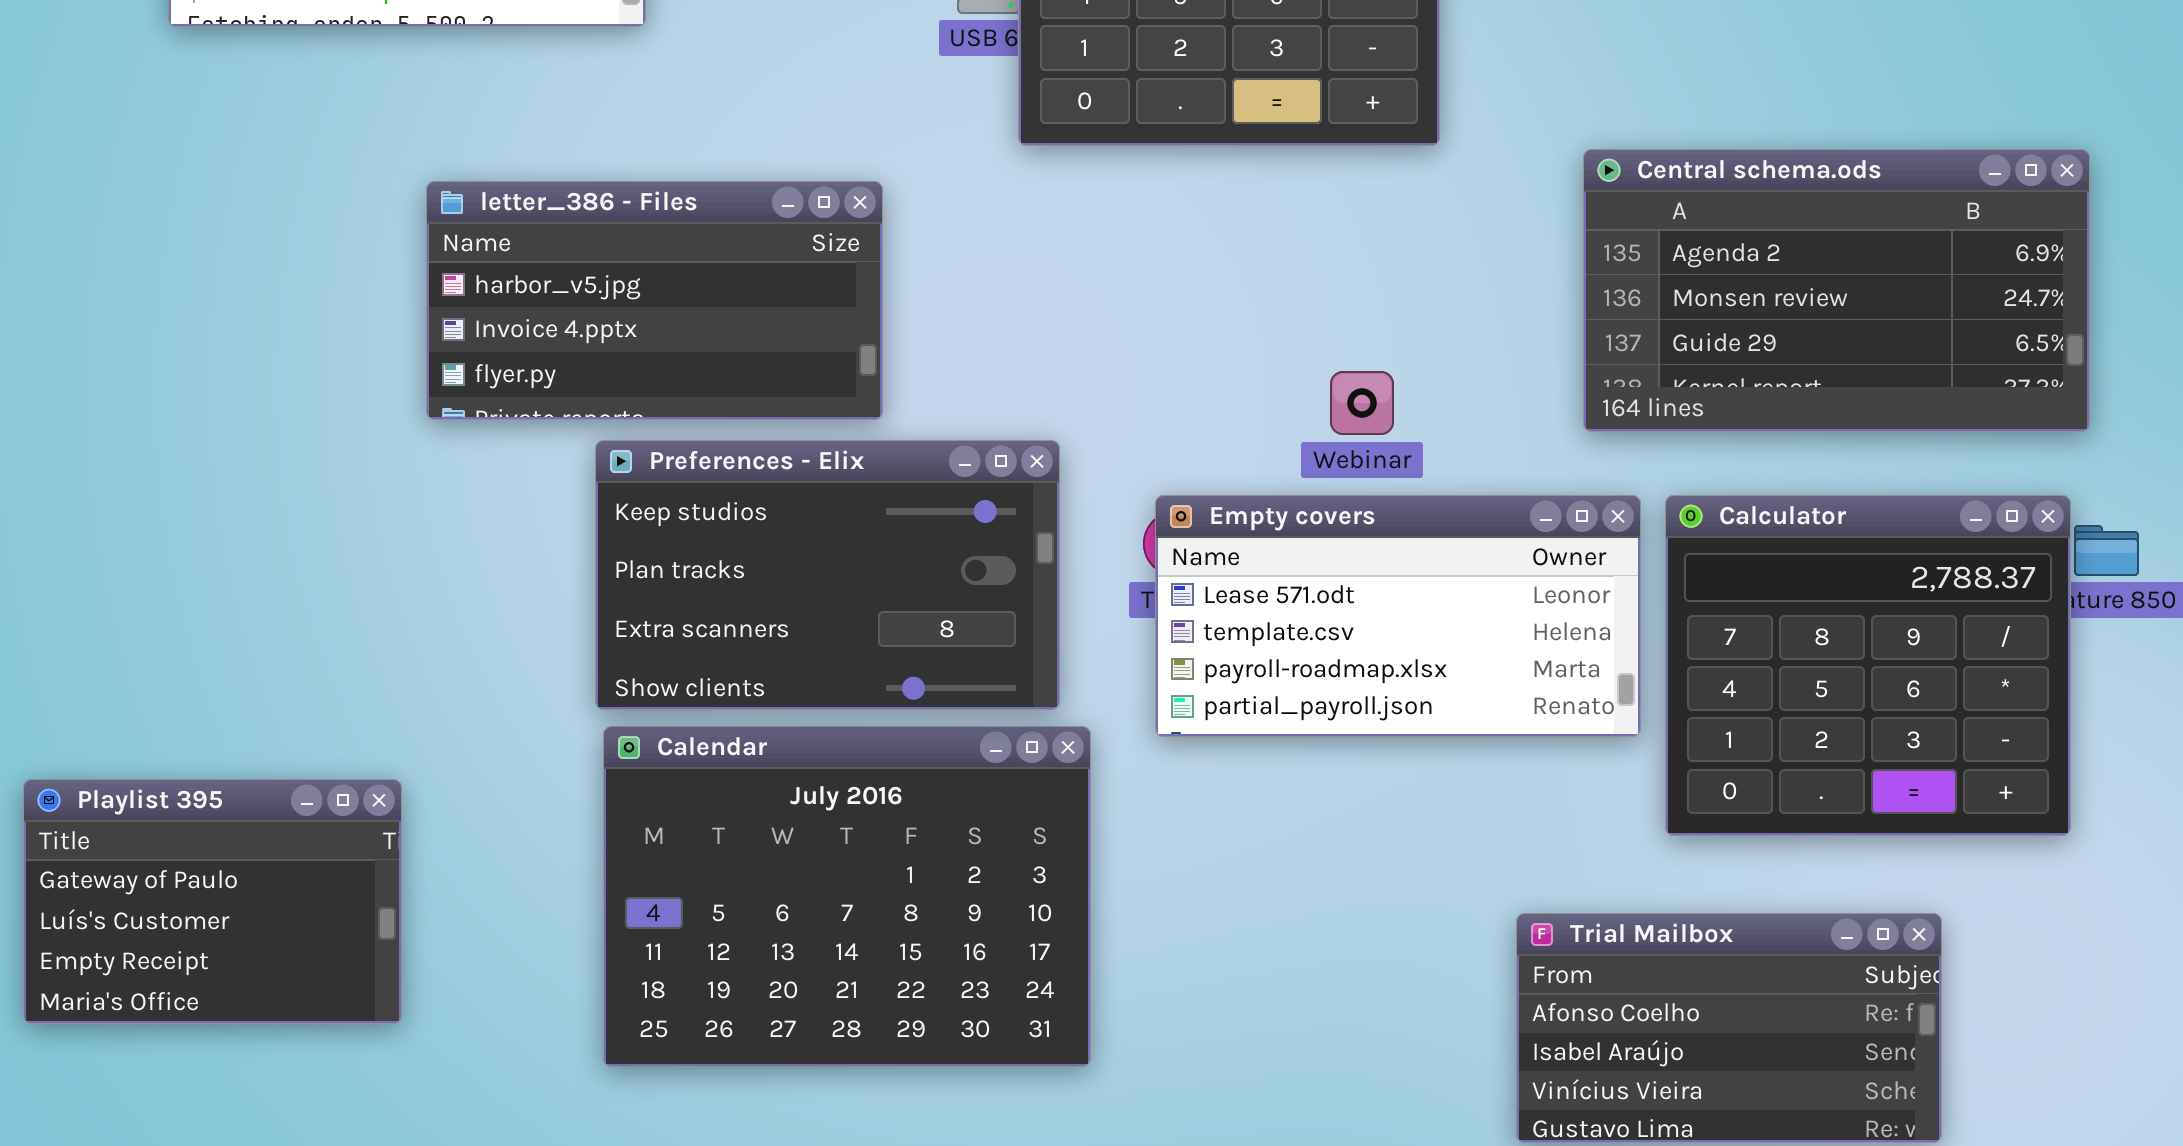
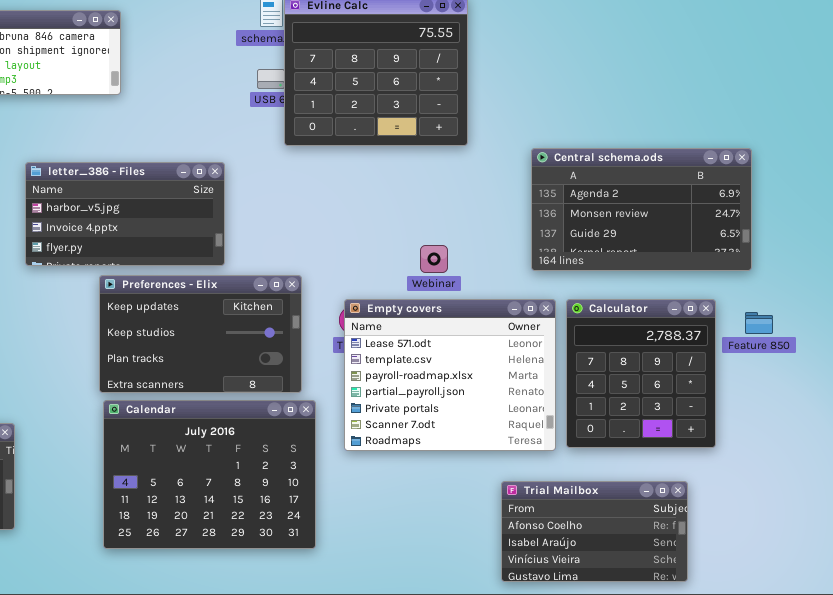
Preferences - Elix: [595,440,1060,710] -> [99,275,302,393], scrolled up 1 row
Empty covers: [1155,495,1641,737] -> [344,299,556,451], resized
Calculator: [1665,495,2071,836] -> [566,299,716,448], resized

